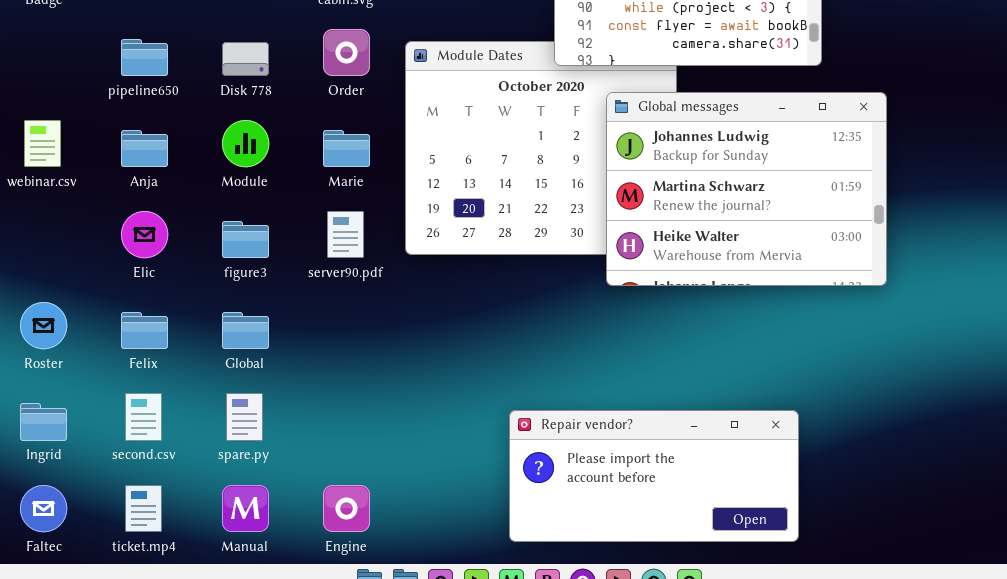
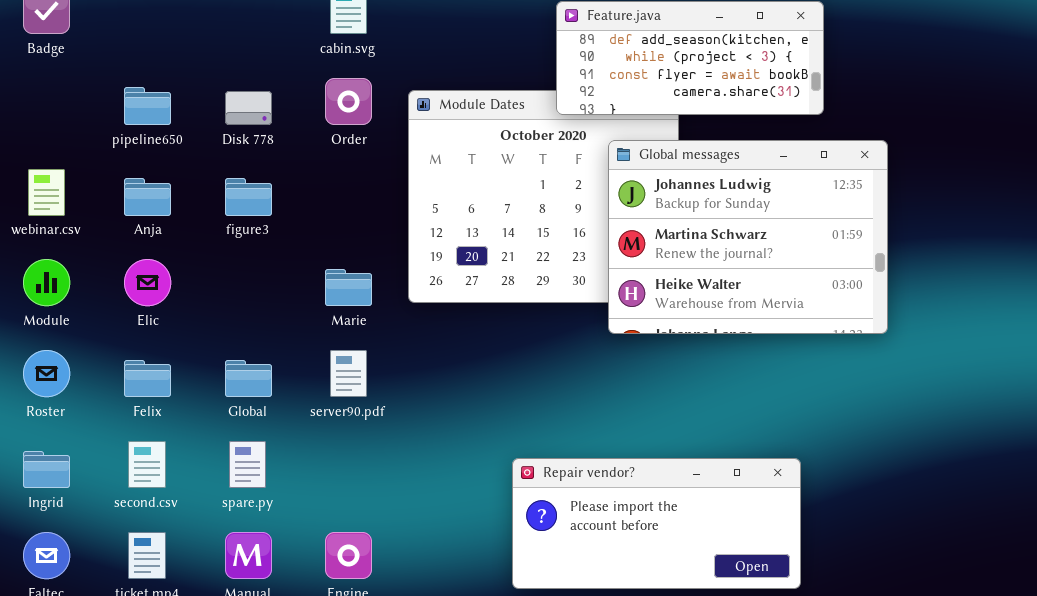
Module: [222,120,269,167] -> [23,259,70,306], moved
Marie: [323,130,370,167] -> [325,269,372,306], moved
server90.pdf: [327,211,364,258] -> [330,350,367,397], moved
figure3: [222,221,269,258] -> [225,178,272,216], moved

